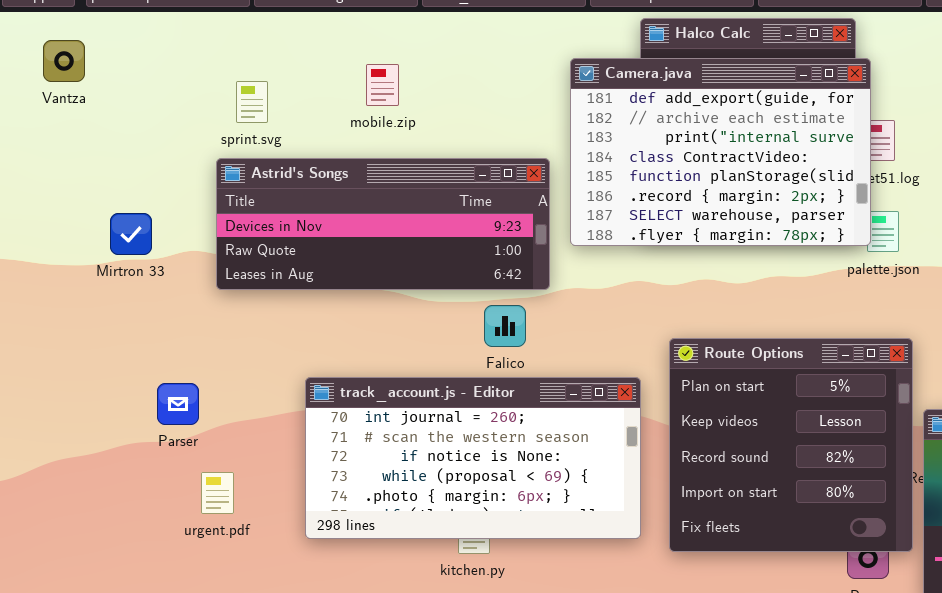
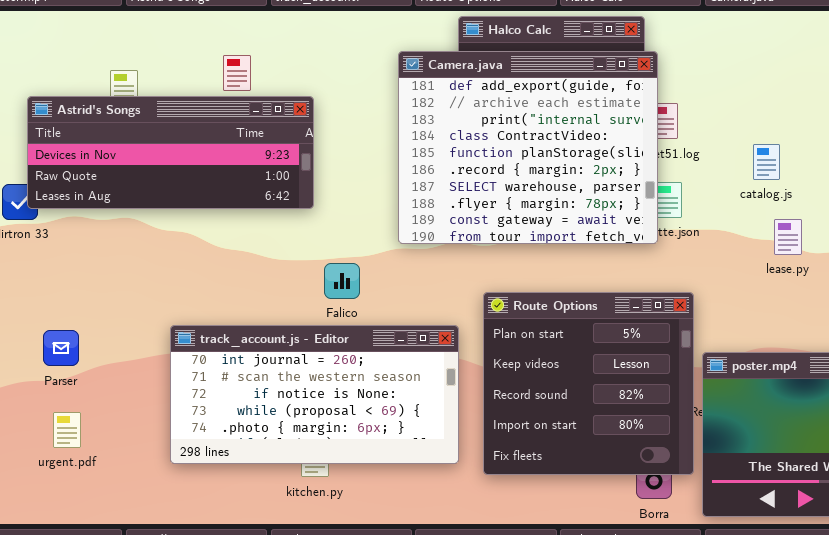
Camera.java: [570,58,871,246] -> [398,51,658,244], resized
Astrid's Songs: [216,158,550,290] -> [27,96,314,209], moved
urgent.pdf: [201,472,234,514] -> [53,412,81,448], moved

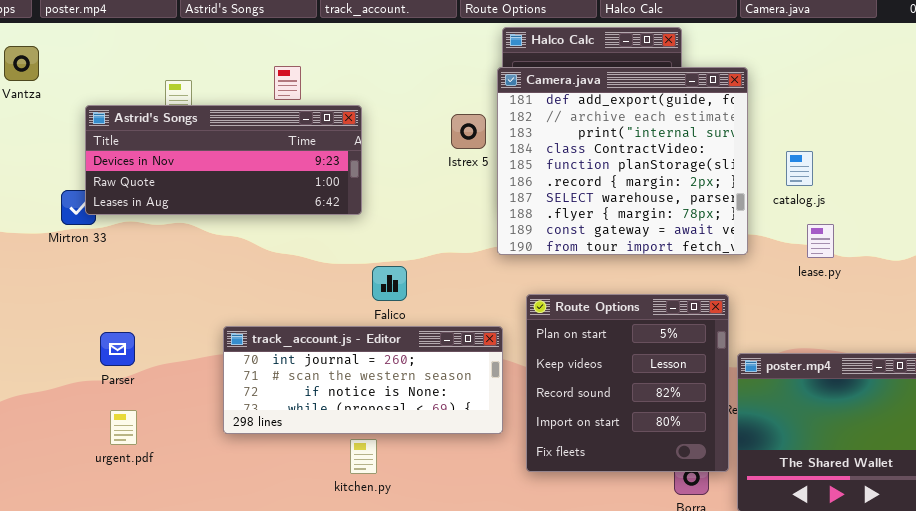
Camera.java: [398,51,658,244] -> [497,67,748,255], moved
track_account.js - Editor: [170,325,459,464] -> [223,326,503,434], resized

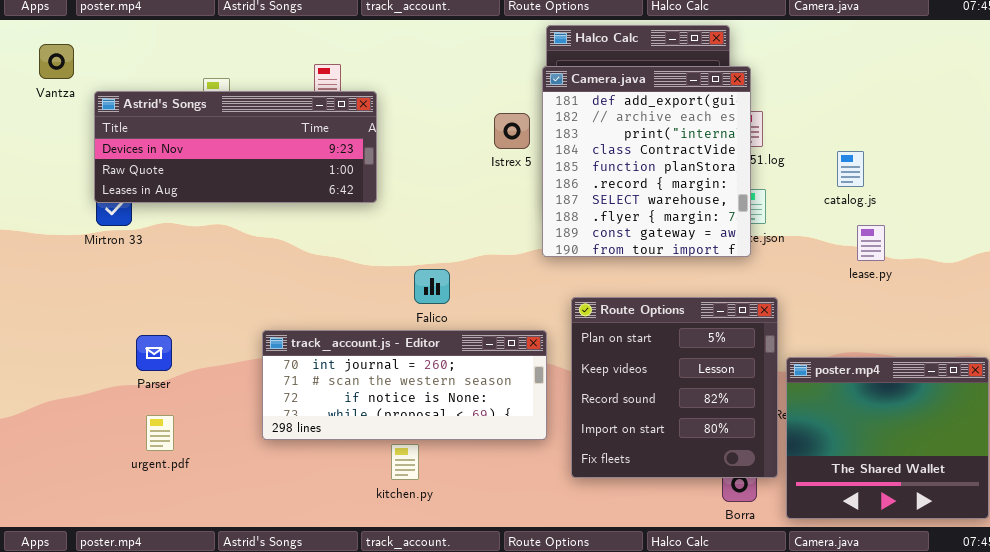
Camera.java: [497,67,748,255] -> [542,66,751,257], resized
Astrid's Songs: [85,105,362,215] -> [94,91,377,203], moved

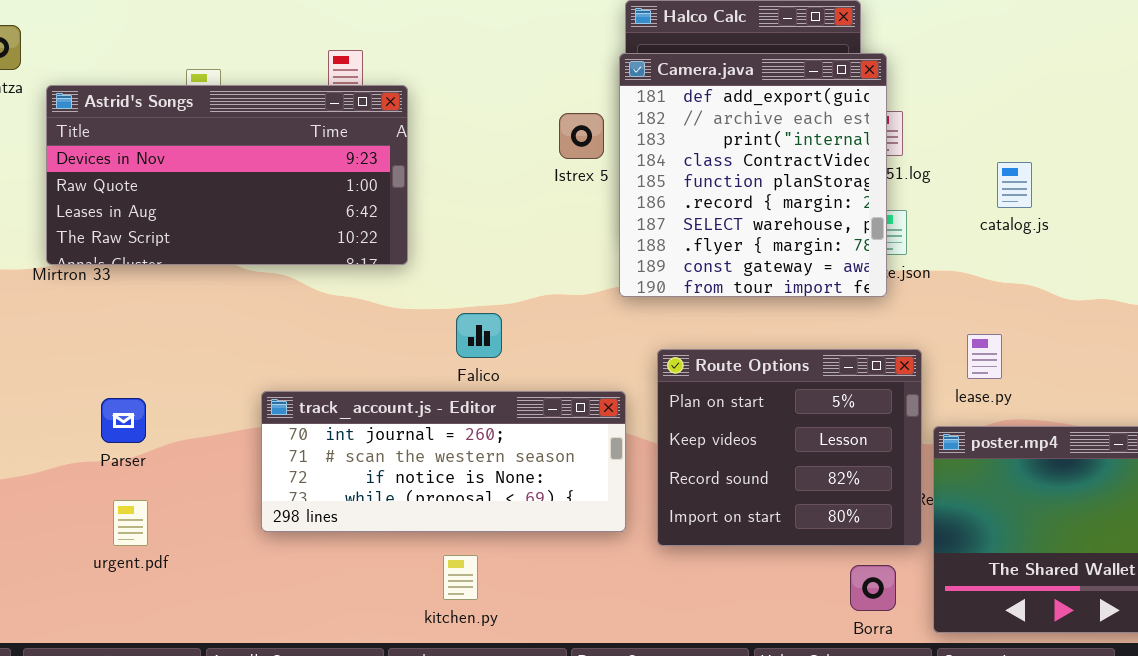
Astrid's Songs: [94,91,377,203] -> [46,85,408,265], resized
lease.py: [857,225,885,261] -> [967,334,1002,379], moved
Route Options: [571,297,778,478] -> [657,349,922,546], resized
kitchen.py: [391,444,419,480] -> [443,555,478,600], moved

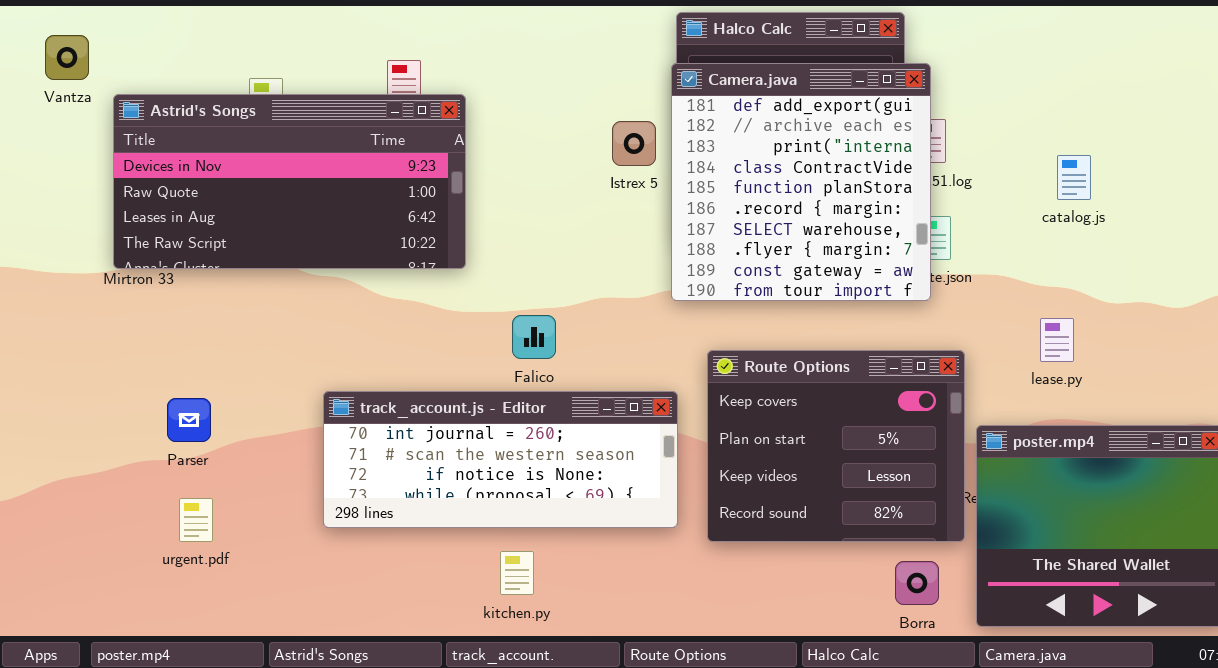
catalog.js: [997,162,1032,208] -> [1057,155,1091,200], moved
lease.py: [967,334,1002,379] -> [1040,318,1074,362], moved
Route Options: [657,349,922,546] -> [707,350,965,542], scrolled up 1 row

